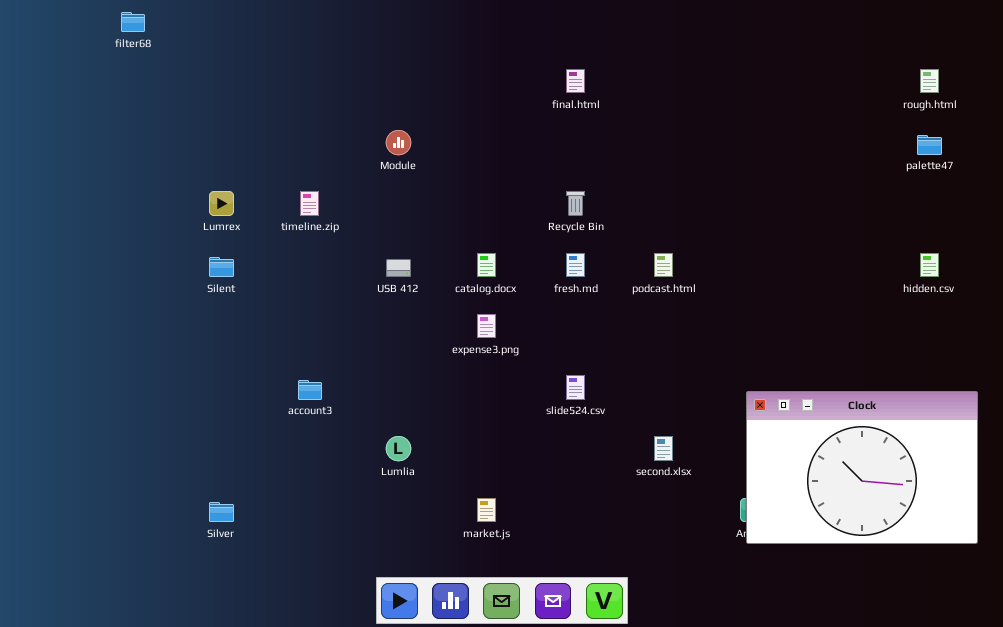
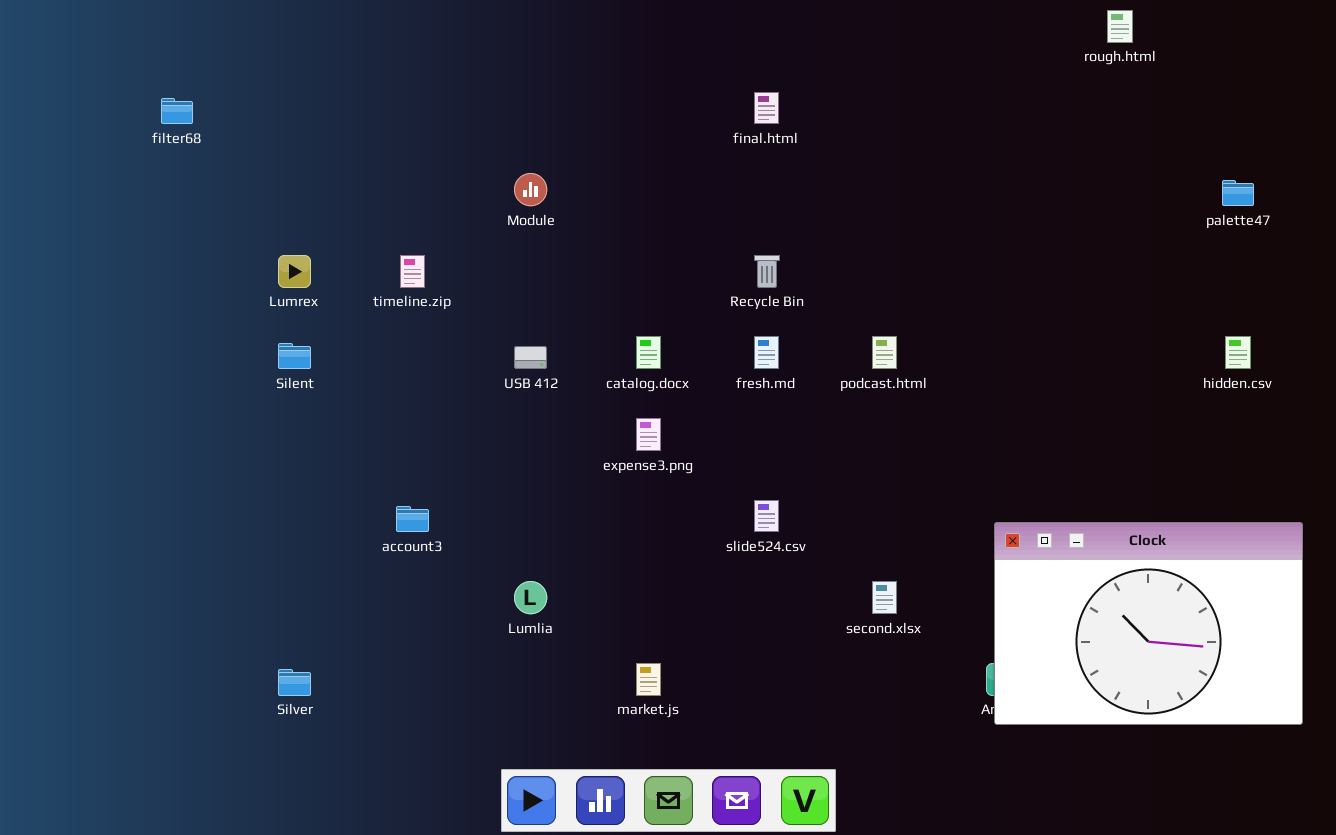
filter68: [121,12,145,32] -> [161,98,193,124], moved
rough.html: [920,69,939,93] -> [1107,10,1133,43], moved

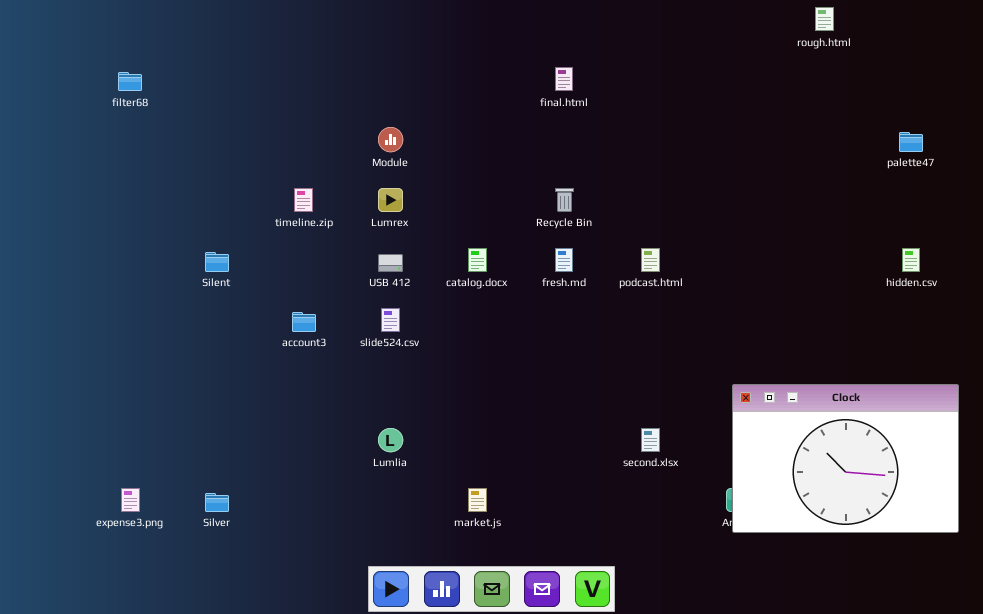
Lumrex: [278,255,311,288] -> [378,188,403,212], moved
expense3.png: [636,418,661,451] -> [121,488,140,512], moved
slide524.csv: [754,500,779,532] -> [381,308,400,332], moved
account3: [396,506,429,532] -> [292,312,316,332], moved

